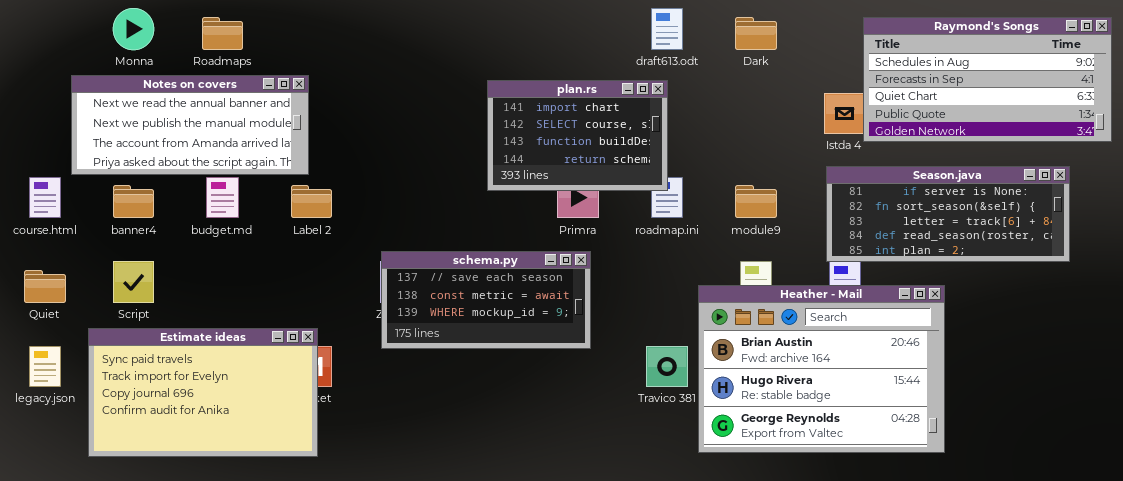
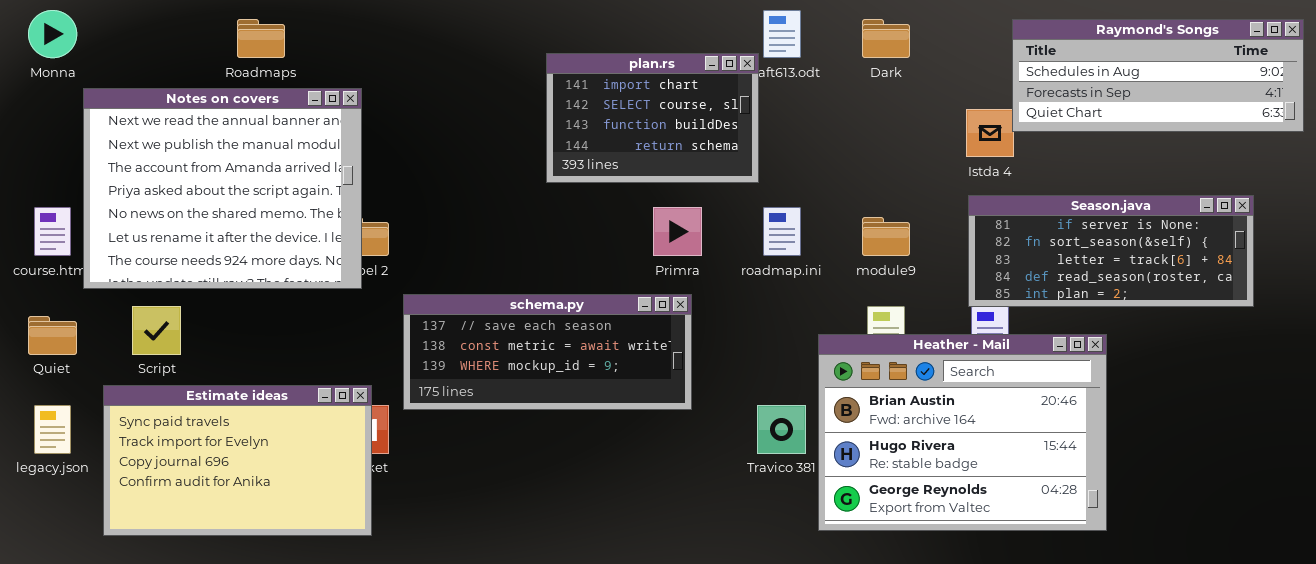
Monna: [113,8,154,50] -> [28,10,77,58], moved
Raymond's Songs: [863,17,1112,142] -> [1012,19,1304,132], resized
Notes on covers: [71,75,309,175] -> [83,88,362,289], resized
plan.rs: [487,80,668,191] -> [546,53,759,183], moved
schema.py: [381,251,591,349] -> [403,294,692,410], resized

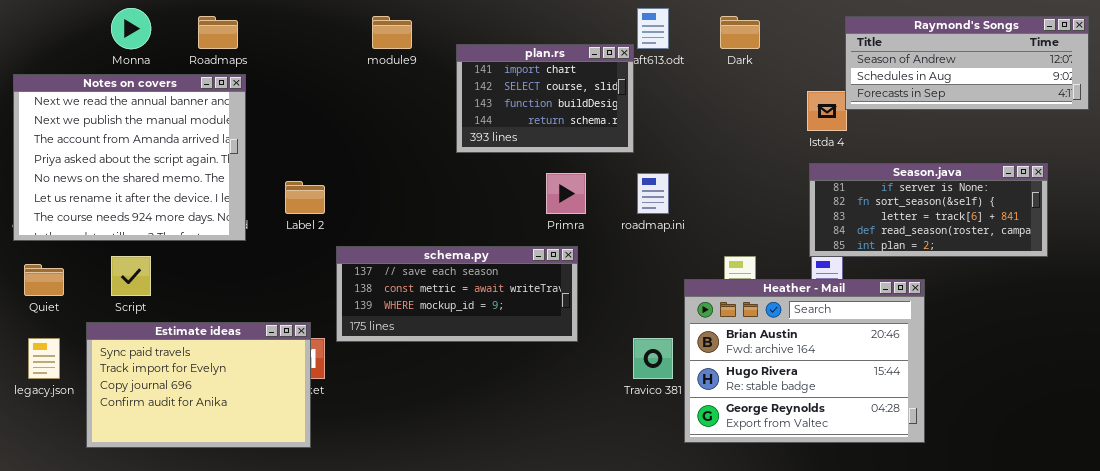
Monna: [28,10,77,58] -> [111,8,151,49], moved
Raymond's Songs: [1012,19,1304,132] -> [845,16,1089,110], scrolled up 1 row
Notes on covers: [83,88,362,289] -> [13,74,246,241], moved
module9: [862,217,910,256] -> [372,16,412,49], moved

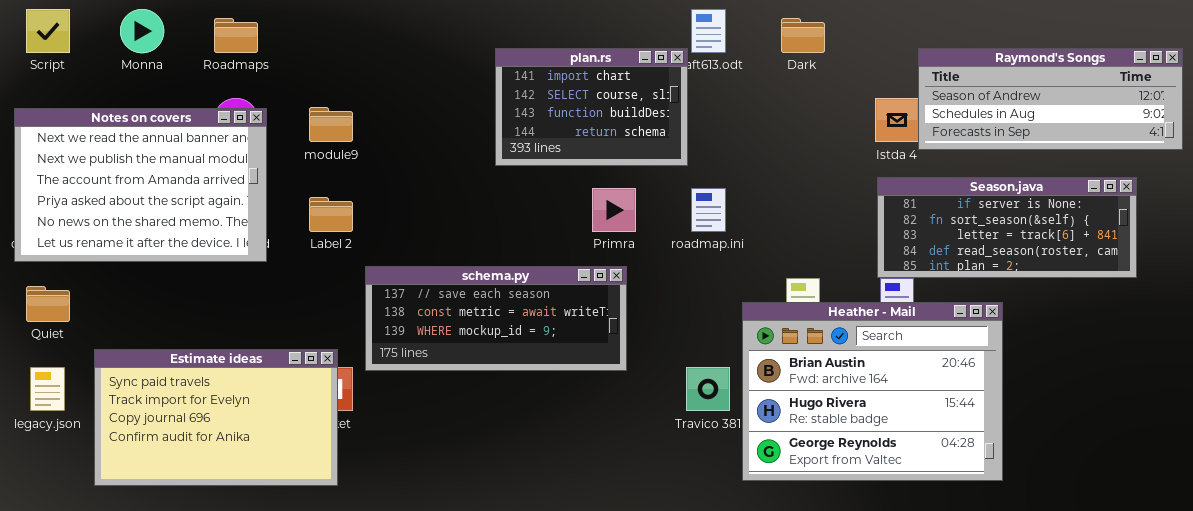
module9: [372,16,412,49] -> [309,107,353,142], moved
Raymond's Songs: [845,16,1089,110] -> [918,48,1183,150], moved
Notes on covers: [13,74,246,241] -> [14,108,267,262], resized
Script: [111,256,151,296] -> [26,9,70,53], moved

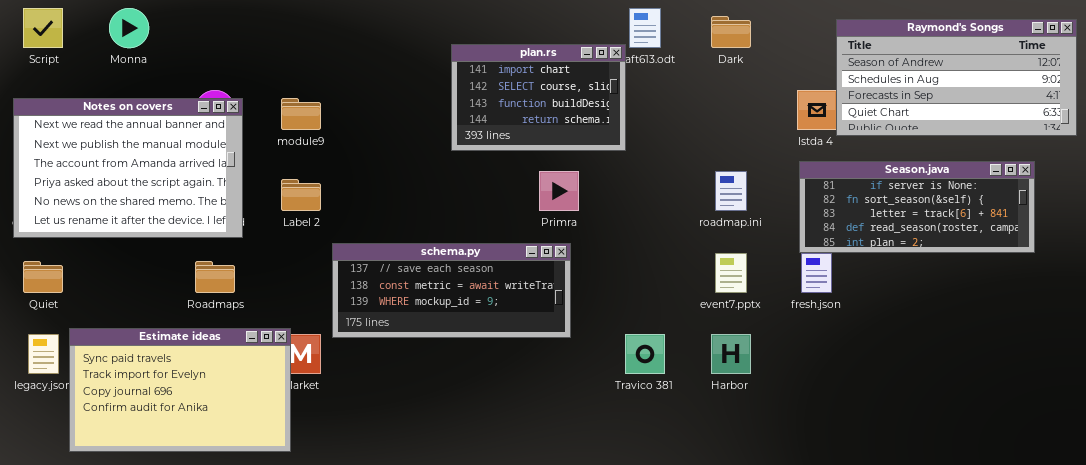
Roadmaps: [214,18,258,53] -> [195,261,235,293], moved
Raymond's Songs: [918,48,1183,150] -> [836,19,1077,136], resized
roadmap.ini: [691,188,726,232] -> [715,171,747,211], moved
Heather - Mail: [742,302,1003,481] -> none, closed
Estimate ideas: [94,349,338,486] -> [69,328,291,452], moved

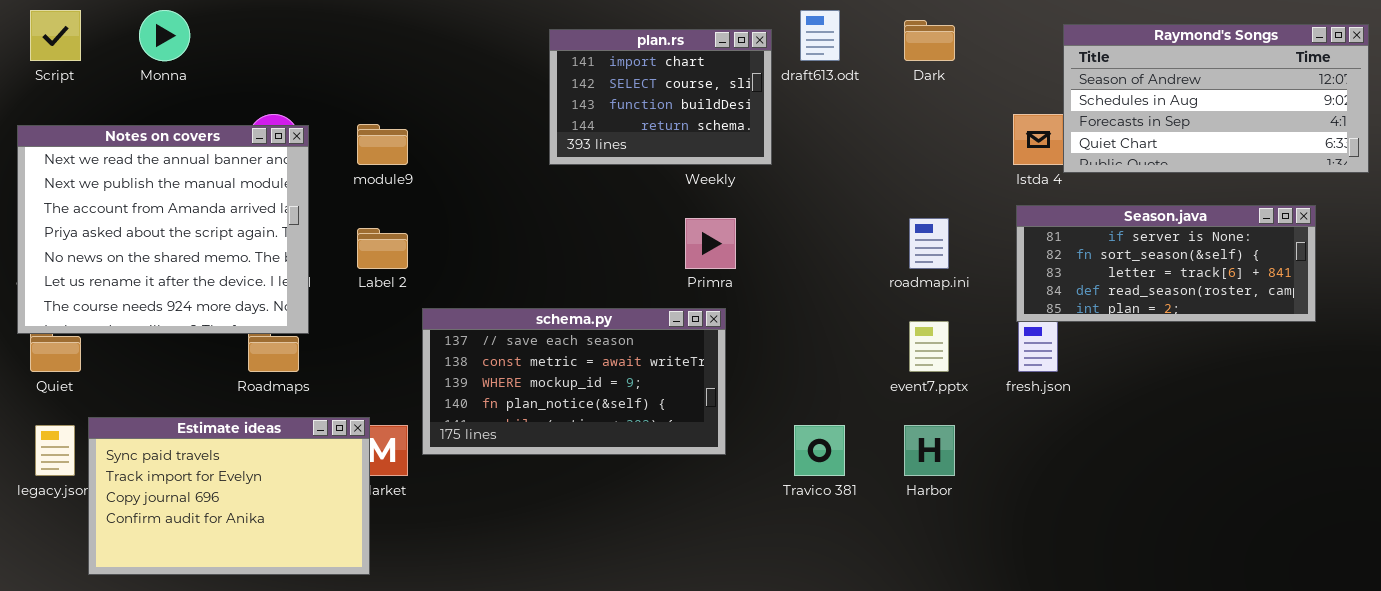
plan.rs: [451,44,626,151] -> [549,29,772,165], moved
Notes on covers: [13,98,243,238] -> [17,125,309,334], resized
schema.py: [332,243,571,338] -> [422,308,726,455], resized

